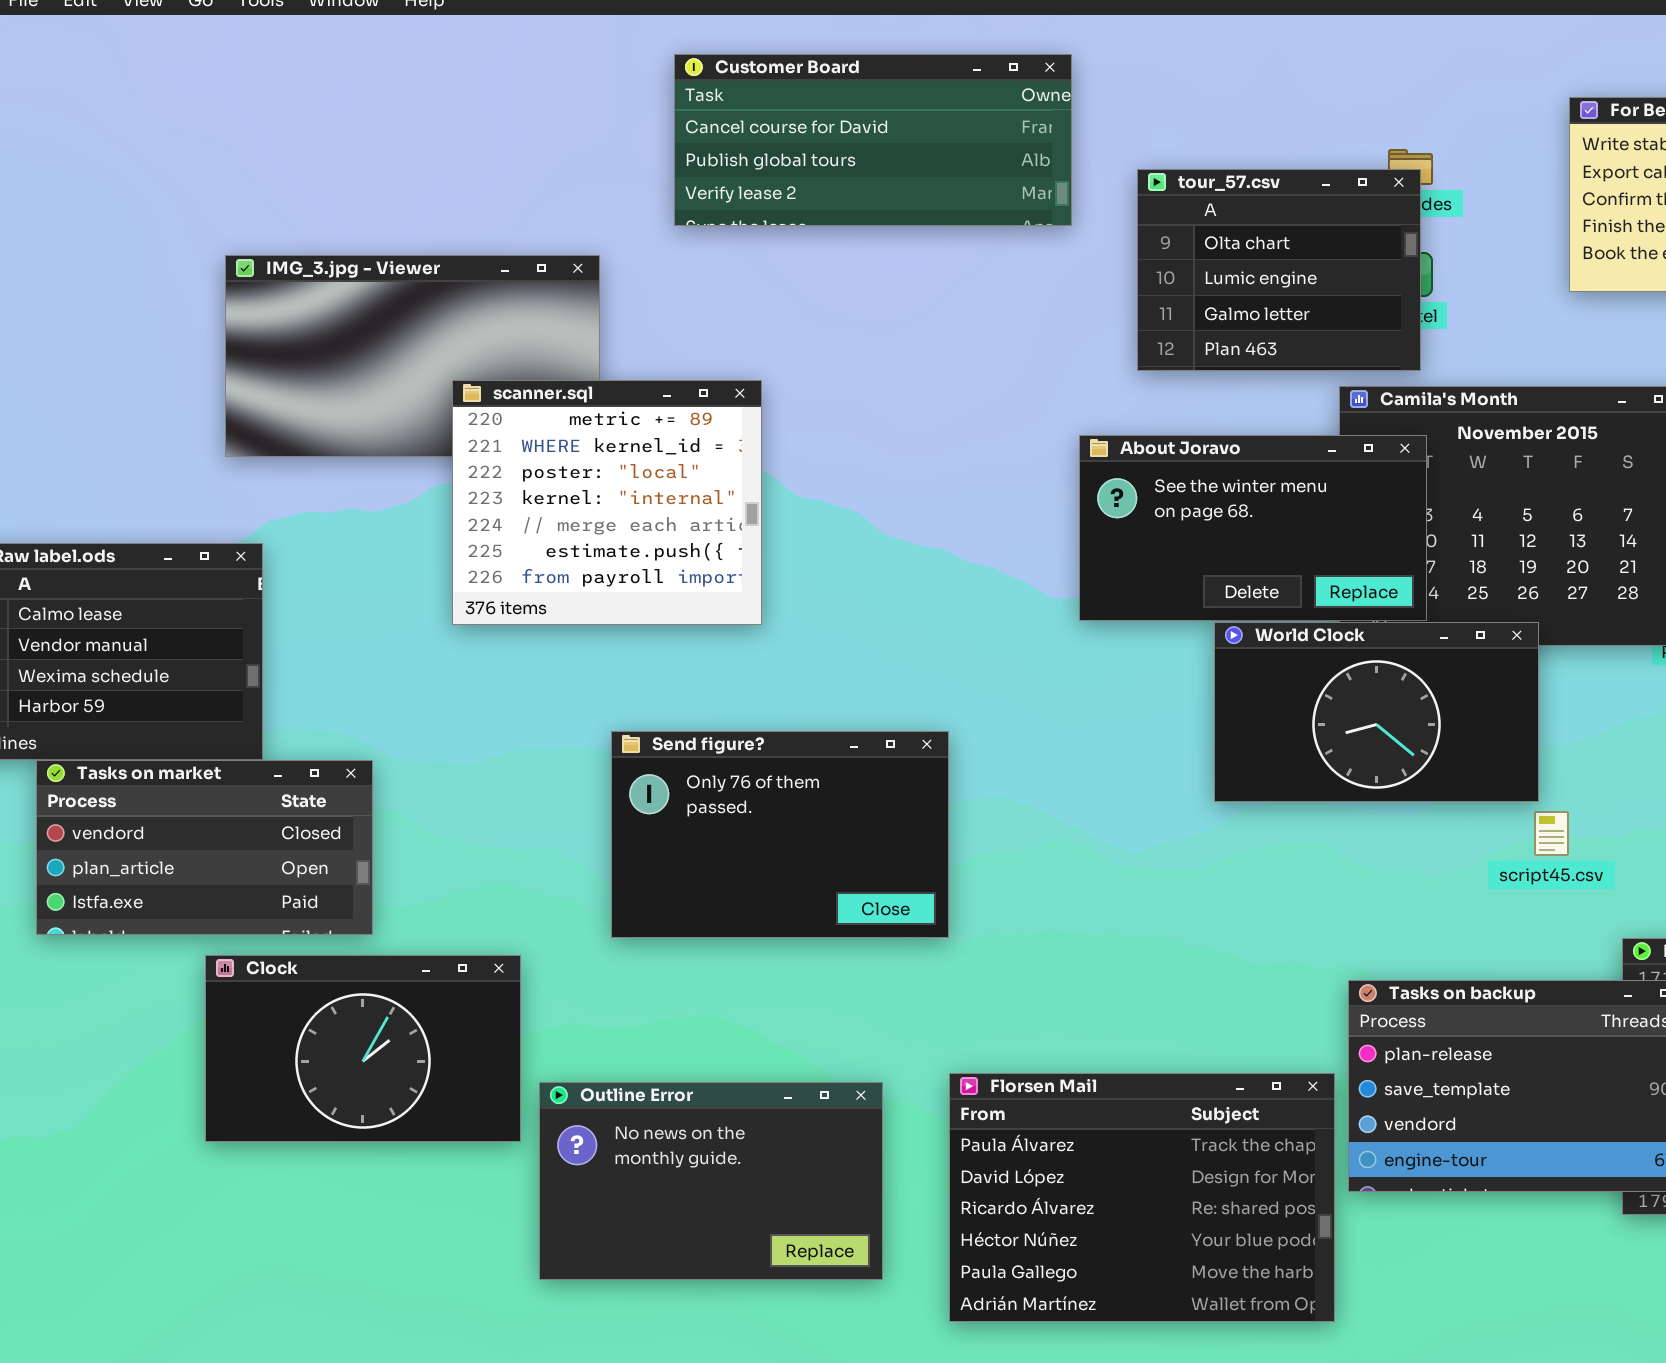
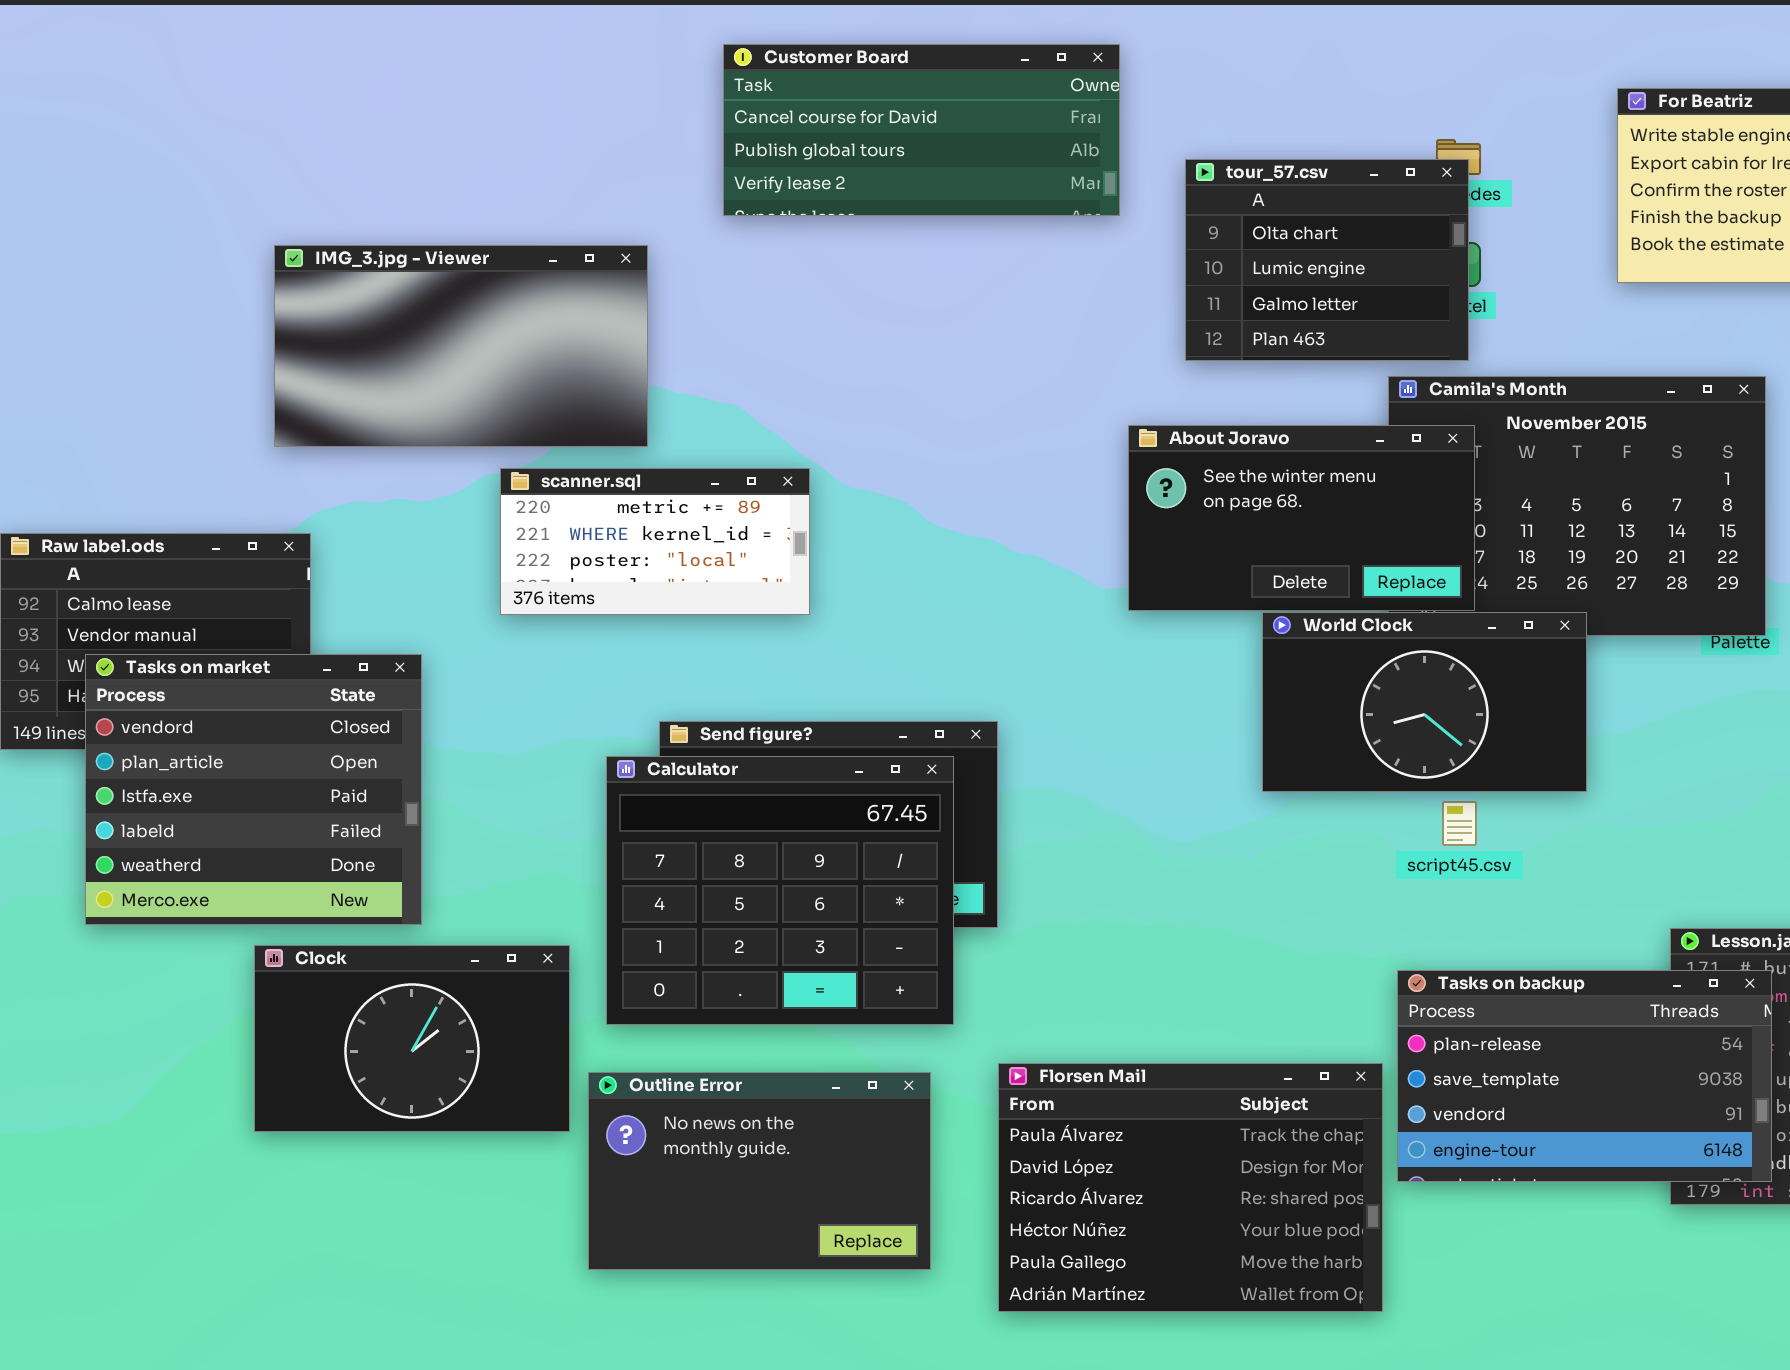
scanner.sql: [452,380,762,625] -> [500,468,810,615], resized
Tasks on market: [36,760,373,935] -> [85,654,422,925], resized
Calculator: none -> [606,756,954,1025], opened
script45.csv: [1534,811,1569,856] -> [1442,801,1477,846], moved

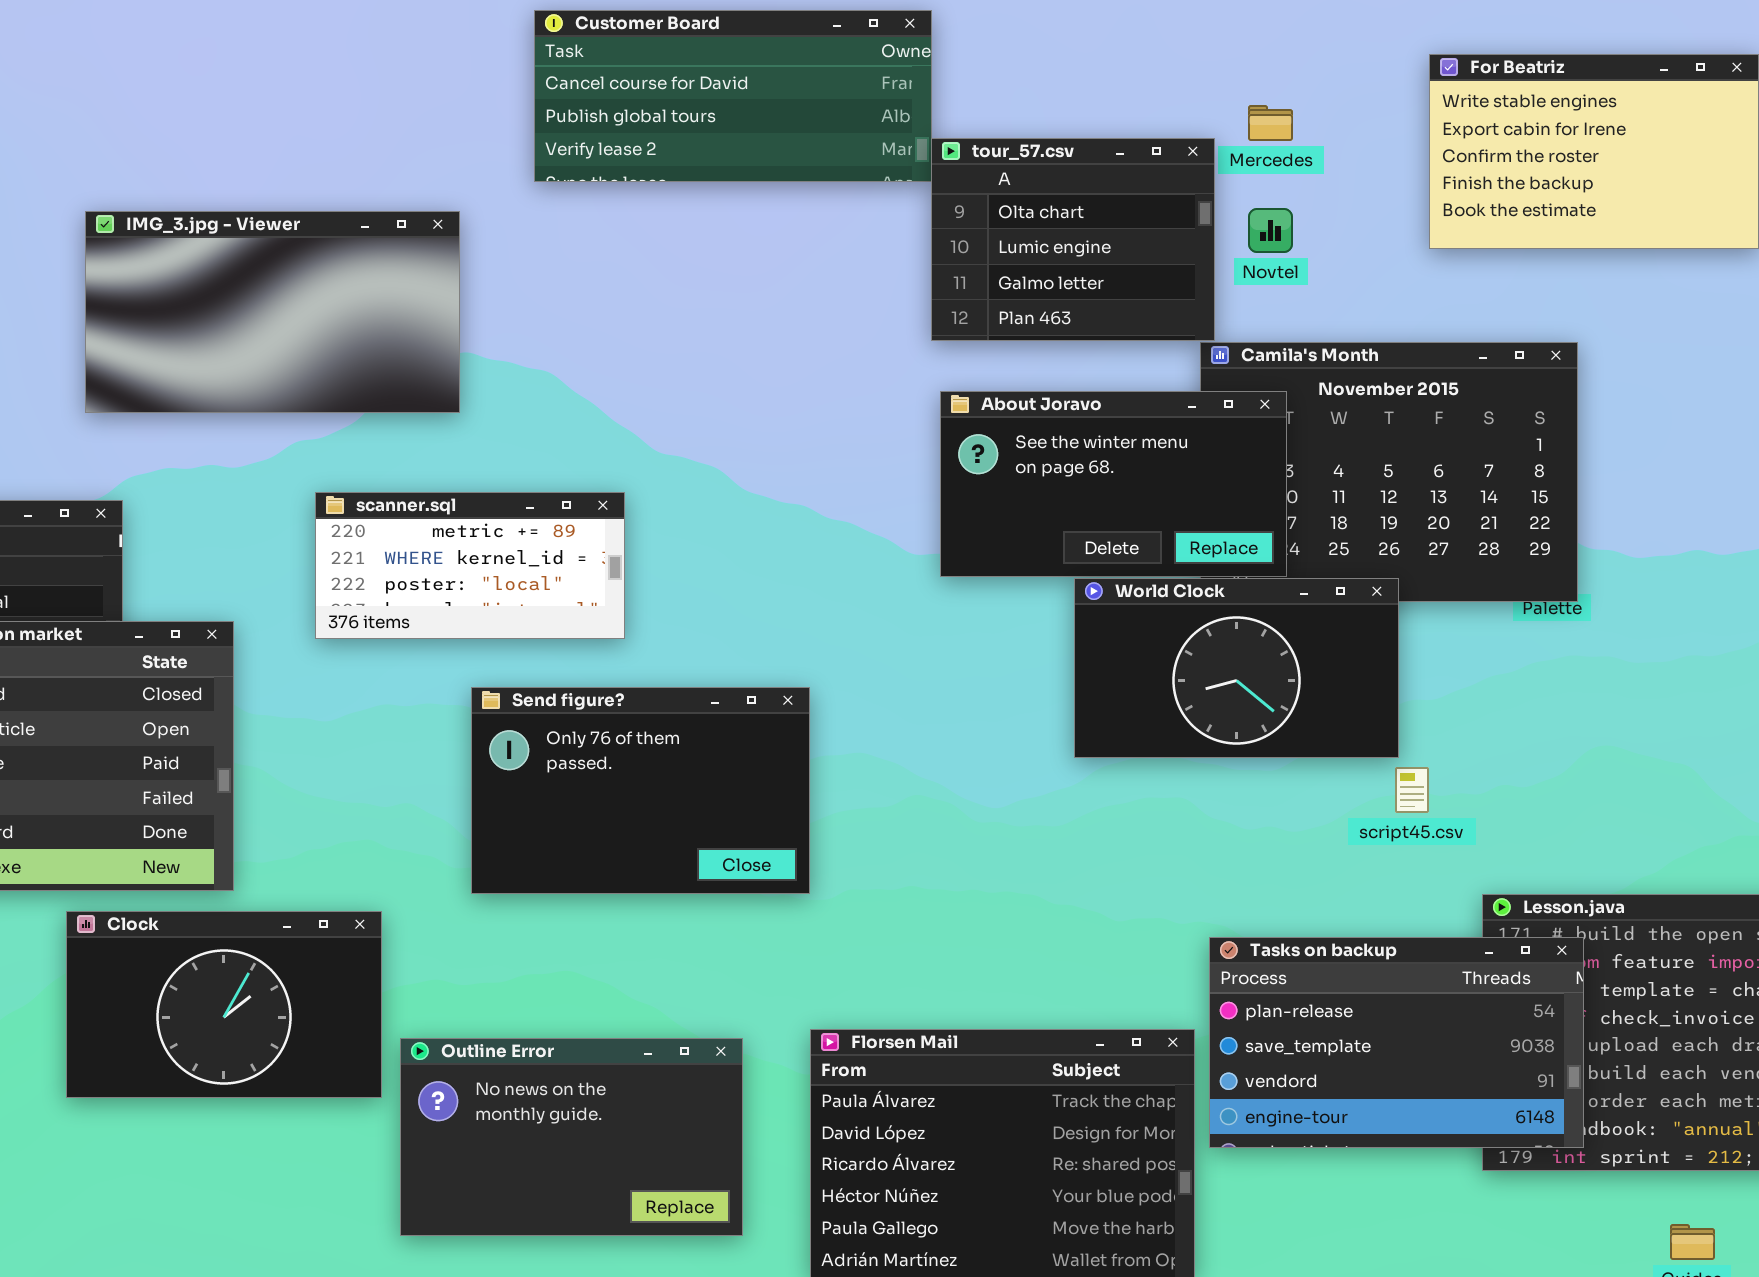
tour_57.csv: [1185,159,1469,361] -> [931,138,1215,341], moved
scanner.sql: [500,468,810,615] -> [315,492,625,639], moved
Calculator: [606,756,954,1025] -> none, closed
script45.csv: [1442,801,1477,846] -> [1395,767,1429,813], moved

